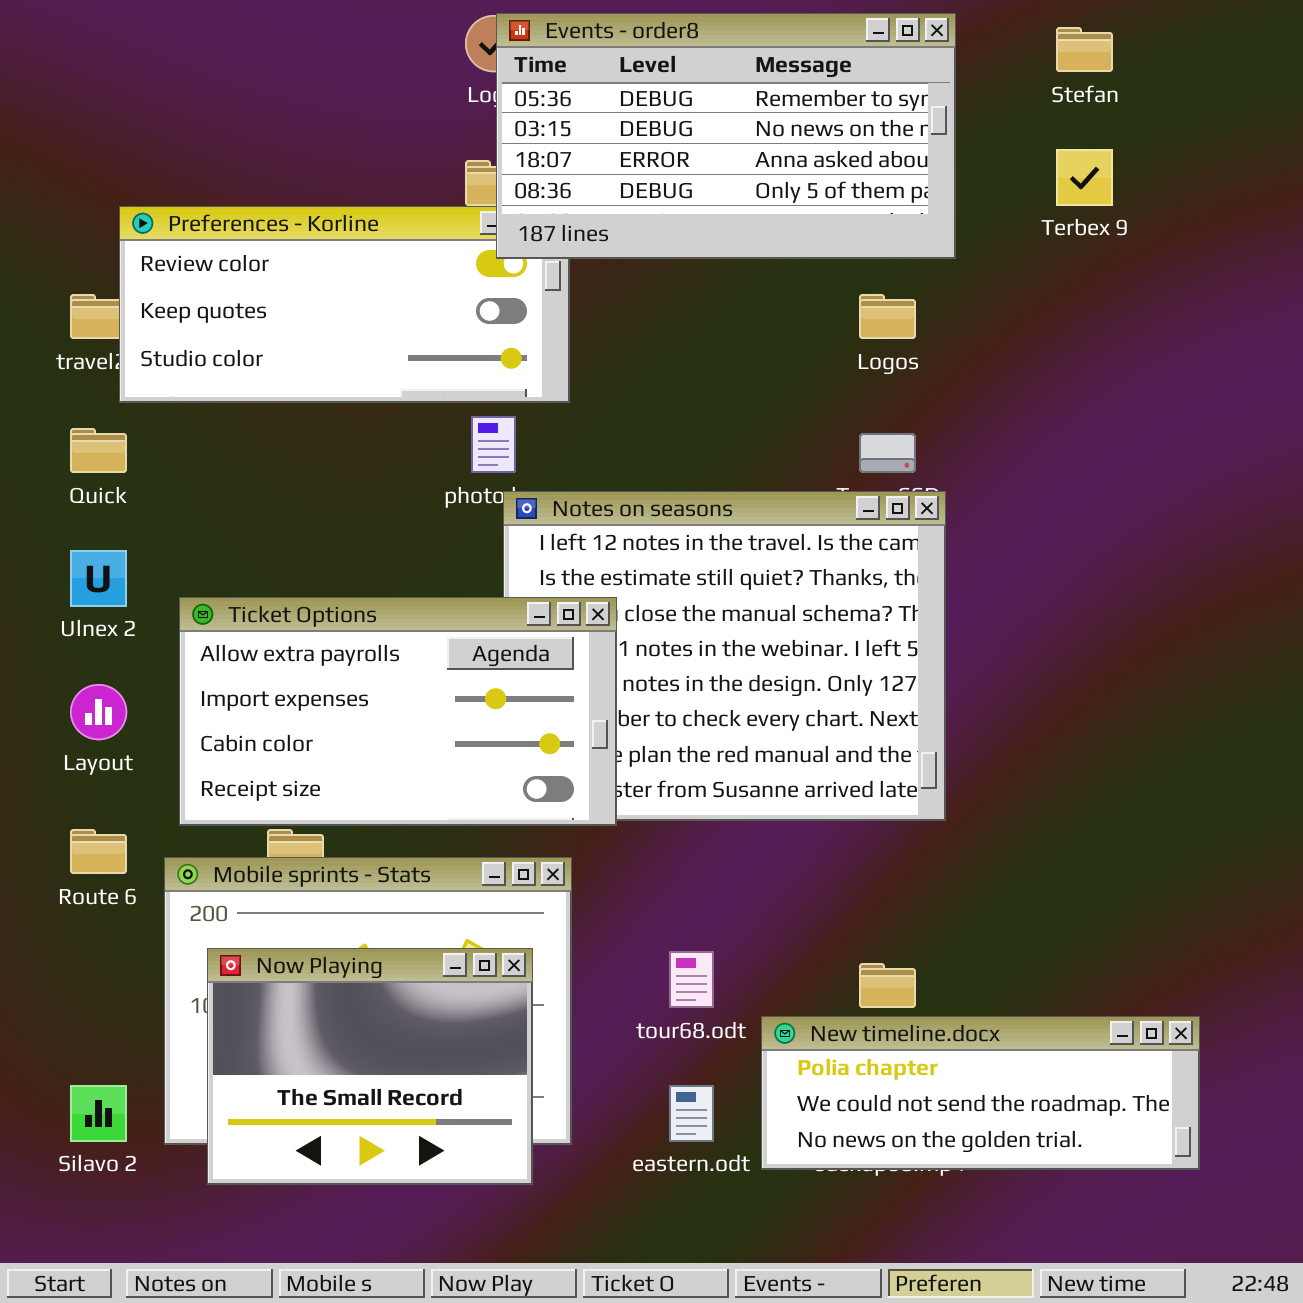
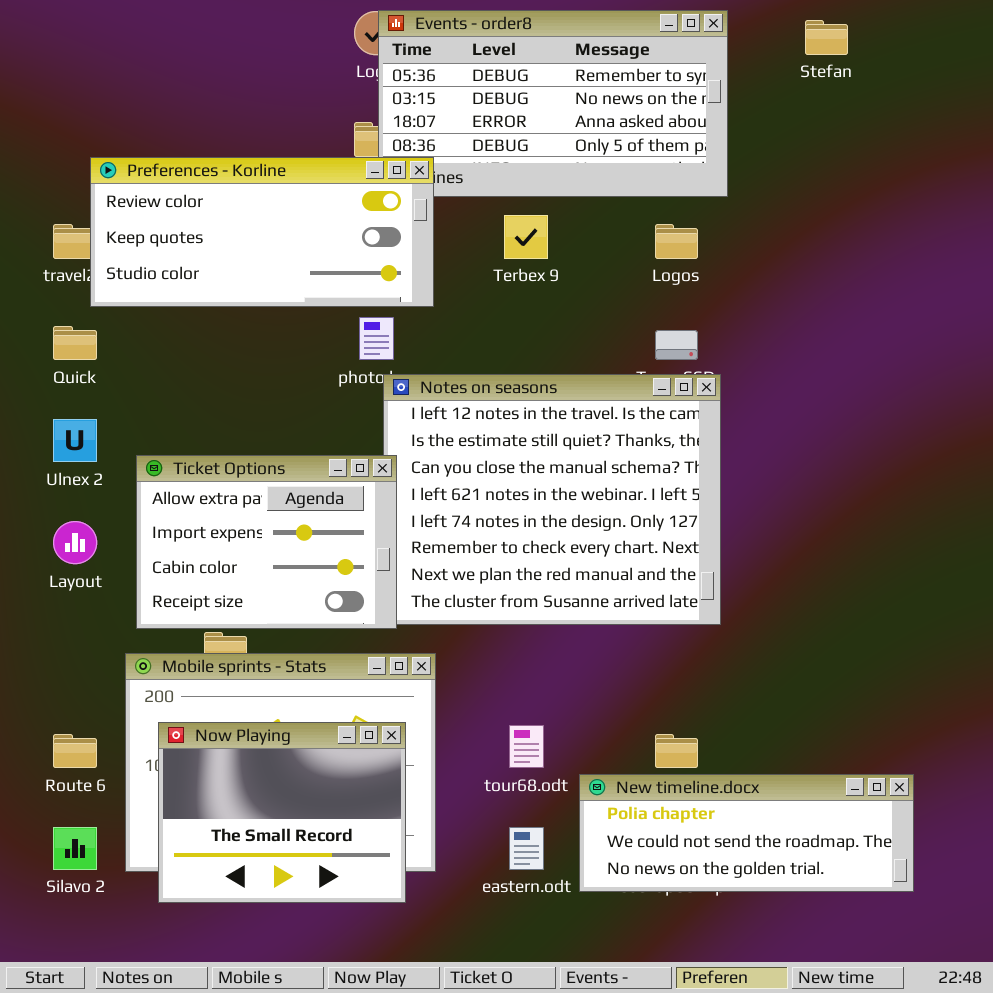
Terbex 9: [1056,149,1113,206] -> [504,215,548,259], moved
Preferences - Korline: [119,206,570,403] -> [90,157,434,307], raised
Ticket Options: [179,597,617,826] -> [136,455,397,629], resized
Route 6: [70,829,127,874] -> [53,734,97,768], moved

